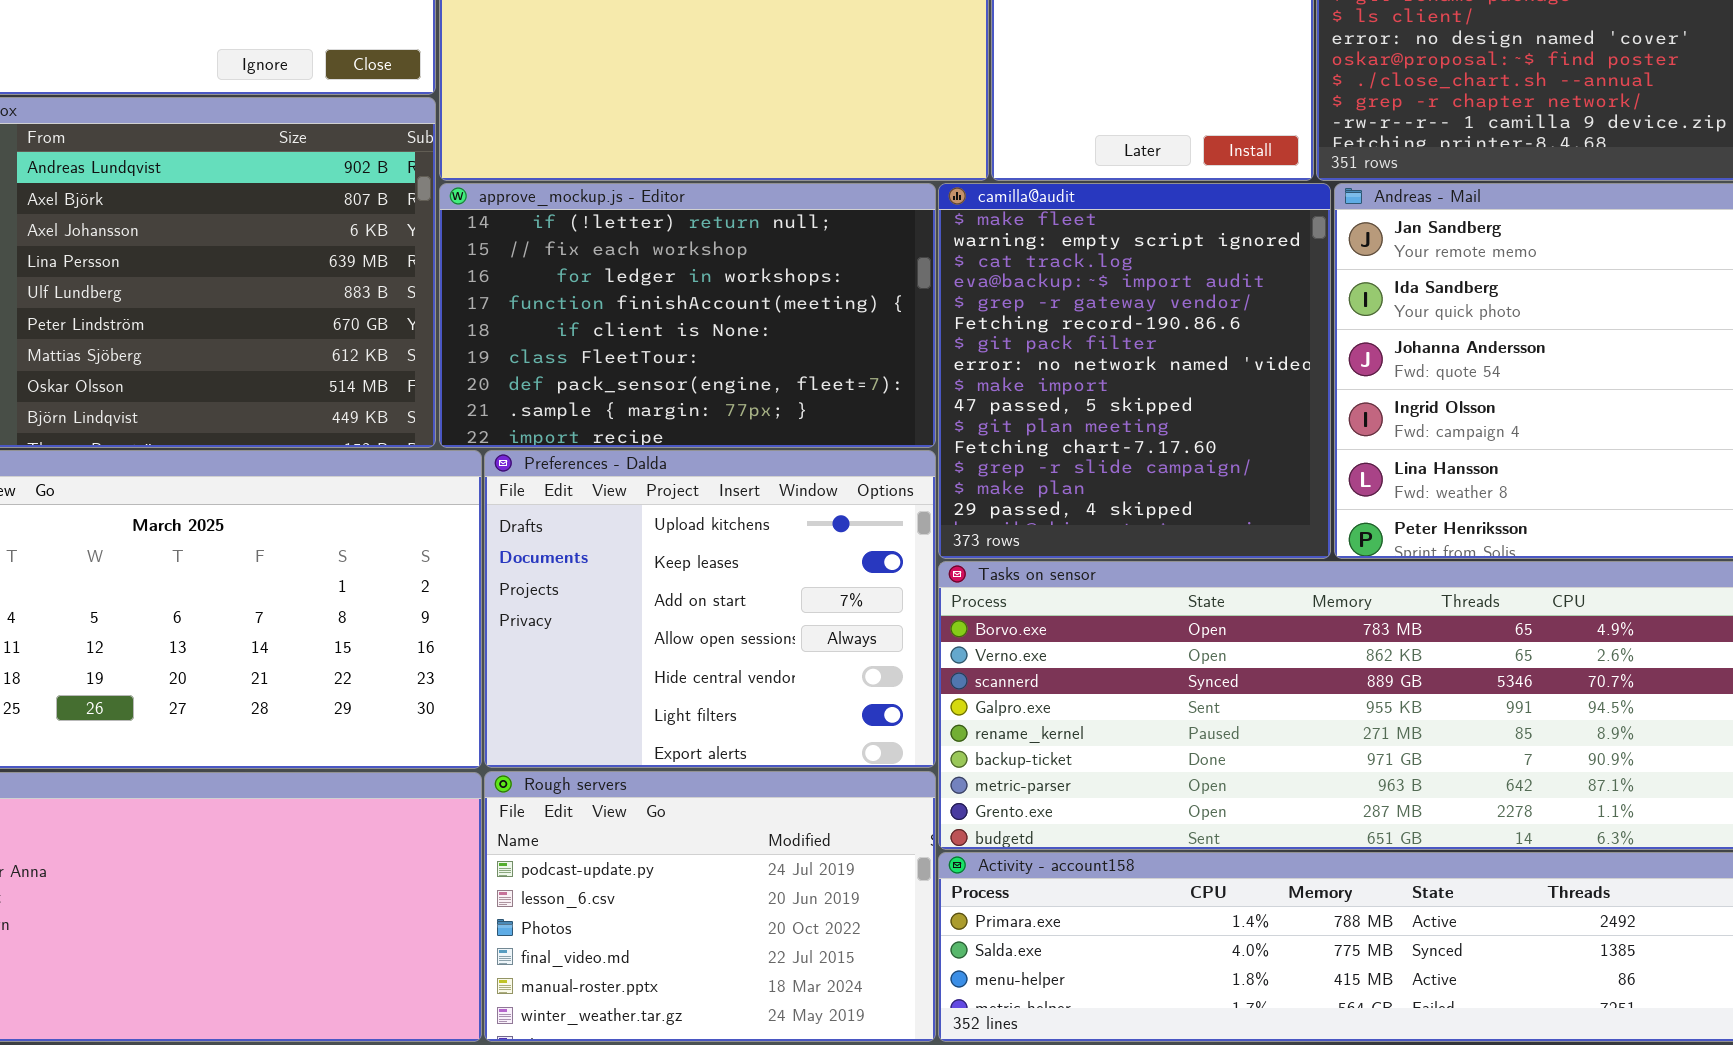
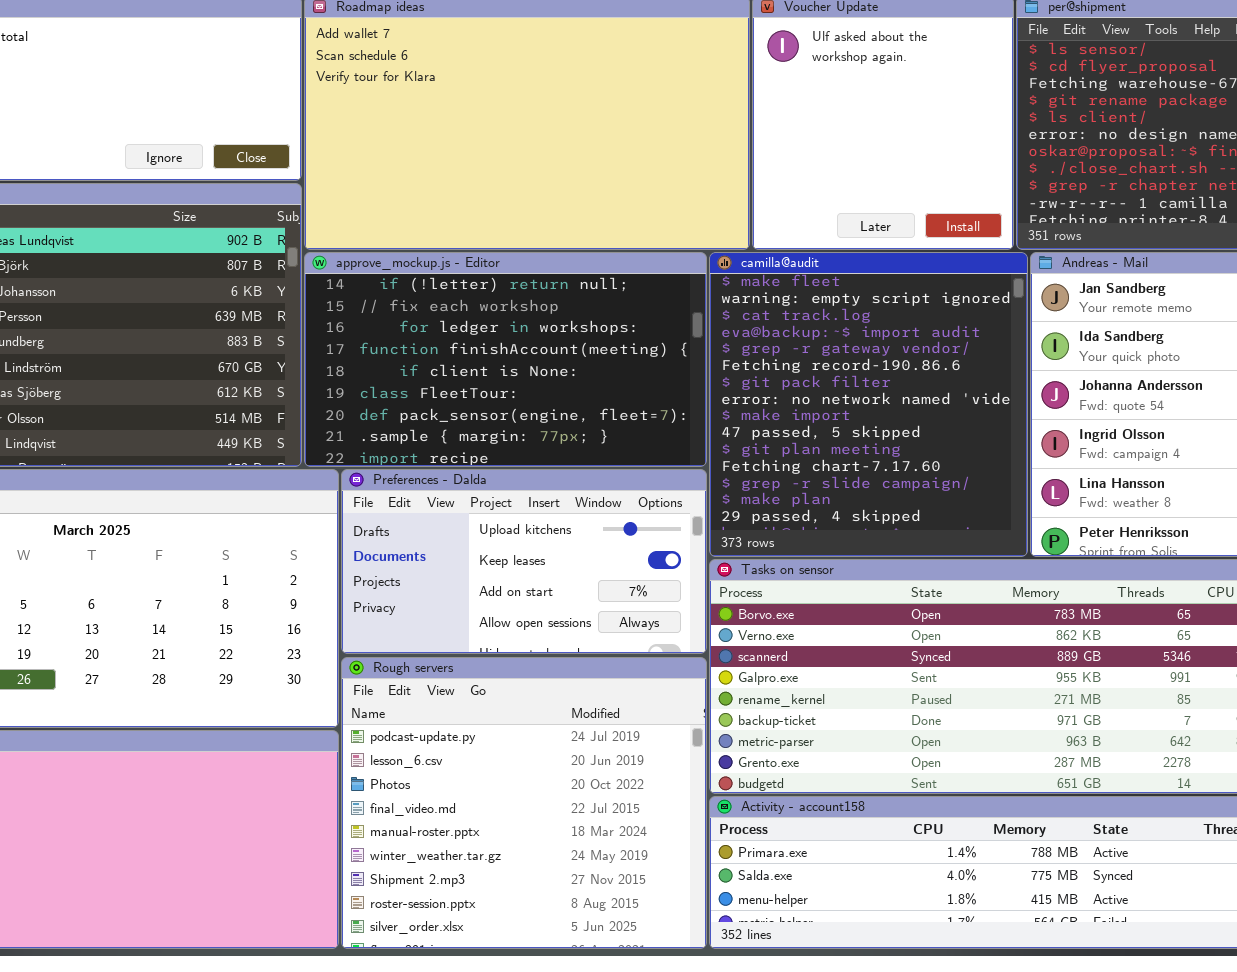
Preferences - Dalda: [484,450,936,768] -> [341,469,707,654], resized
Rough servers: [484,771,936,1042] -> [341,657,707,949], resized

